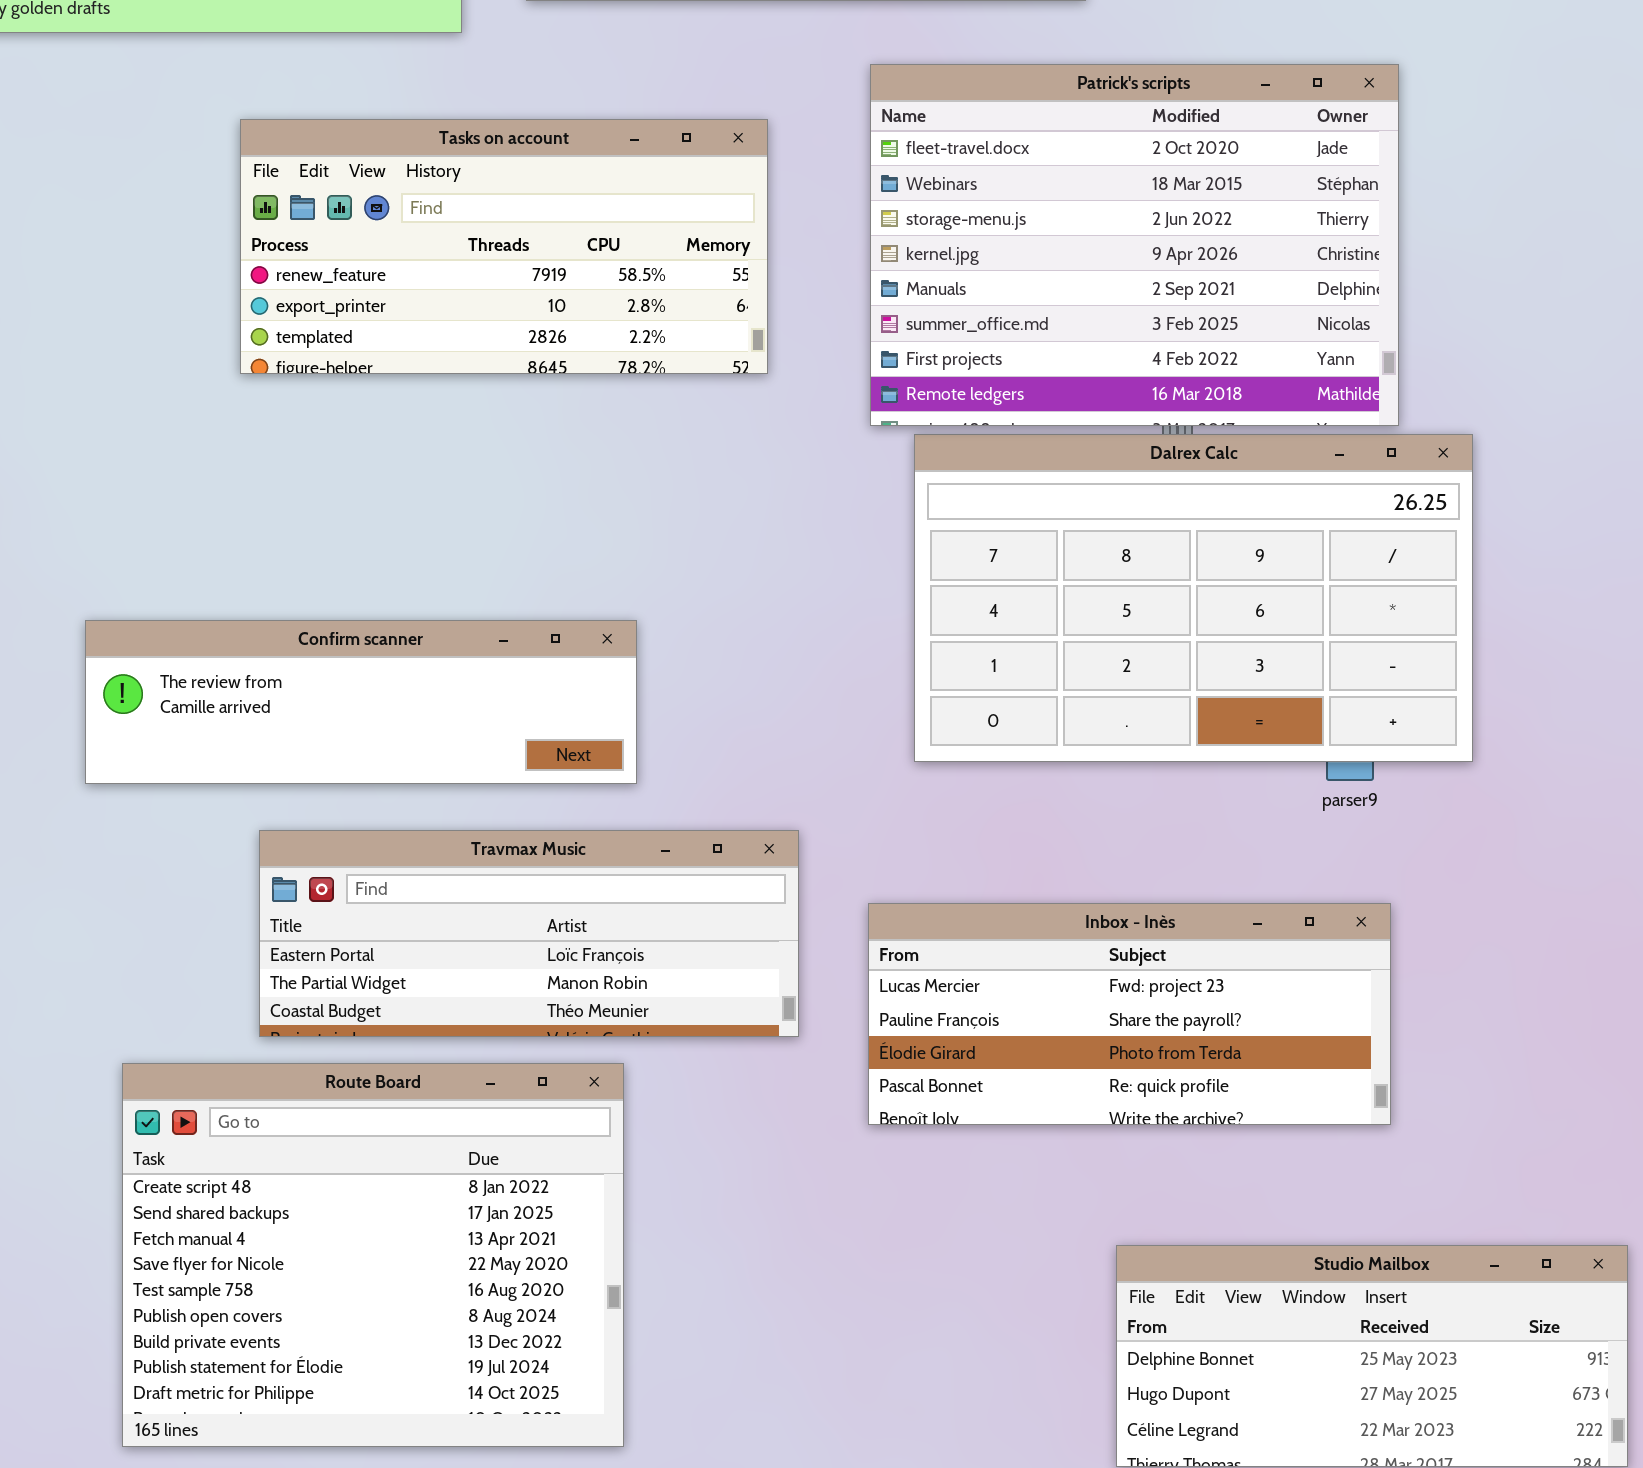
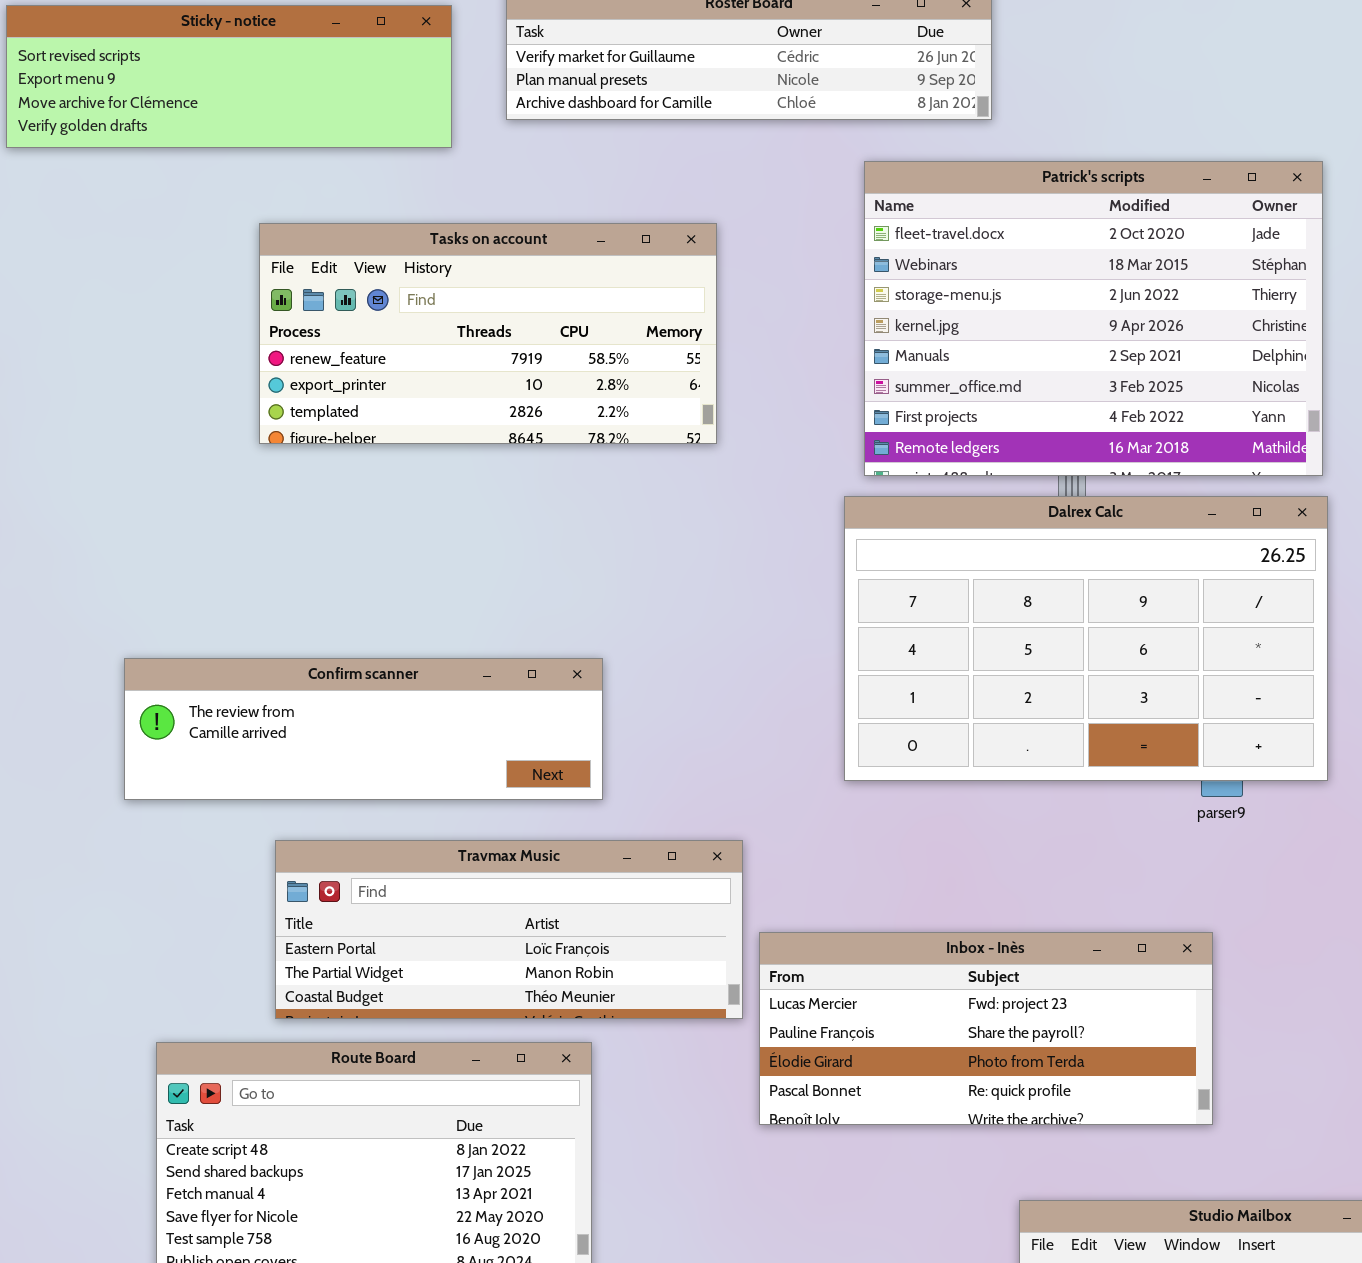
Patrick's scripts: [870,64,1399,426] -> [864,161,1323,476], moved
Inbox - Inès: [868,903,1391,1125] -> [759,932,1213,1125], moved

